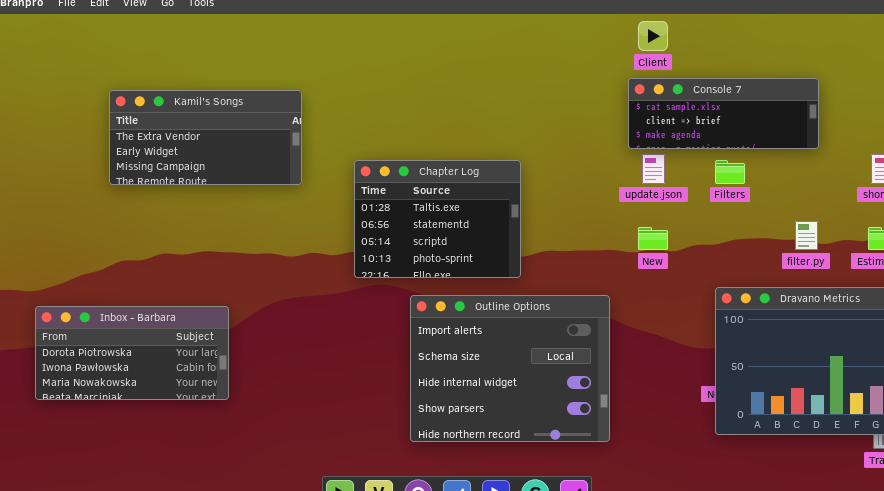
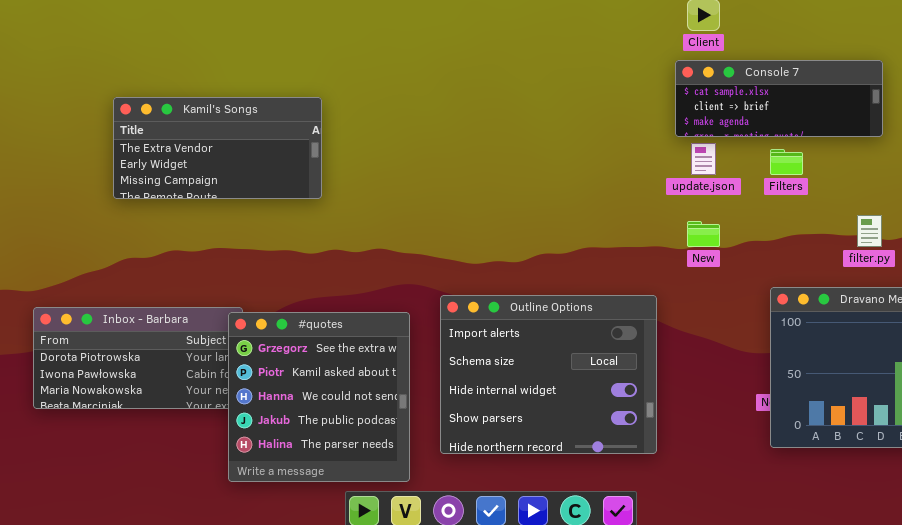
Kamil's Songs: [109,90,302,185] -> [113,97,322,199], moved
Chapter Log: [354,160,521,278] -> none, closed
#quotes: none -> [228,312,410,482], opened

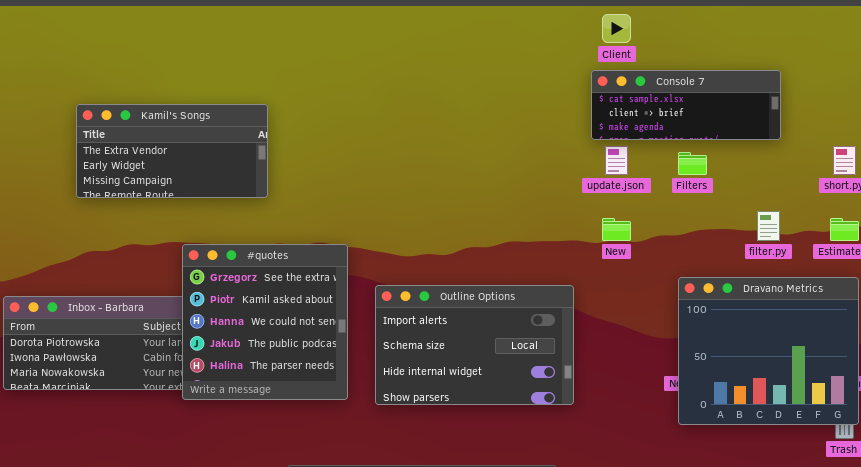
Outline Options: [440,295,657,454] -> [375,285,574,405], resized
#quotes: [228,312,410,482] -> [182,244,348,400], moved

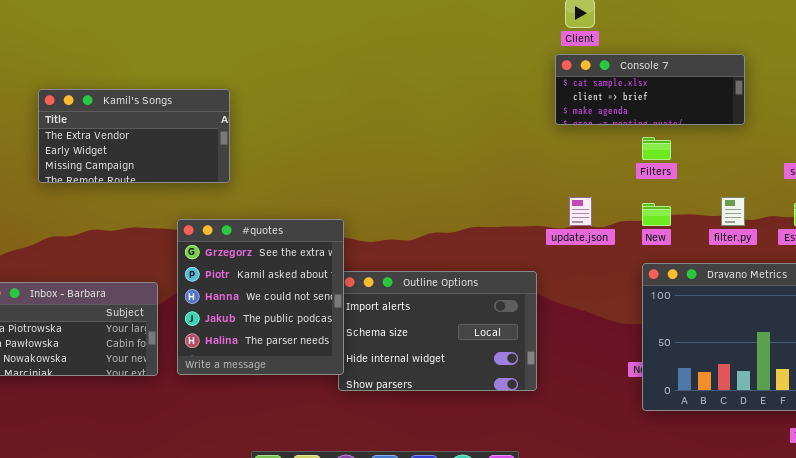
update.json: [605,146,628,175] -> [569,197,592,226], moved
New: [602,218,631,241] -> [642,203,671,226], moved
#quotes: [182,244,348,400] -> [177,219,344,375], moved

